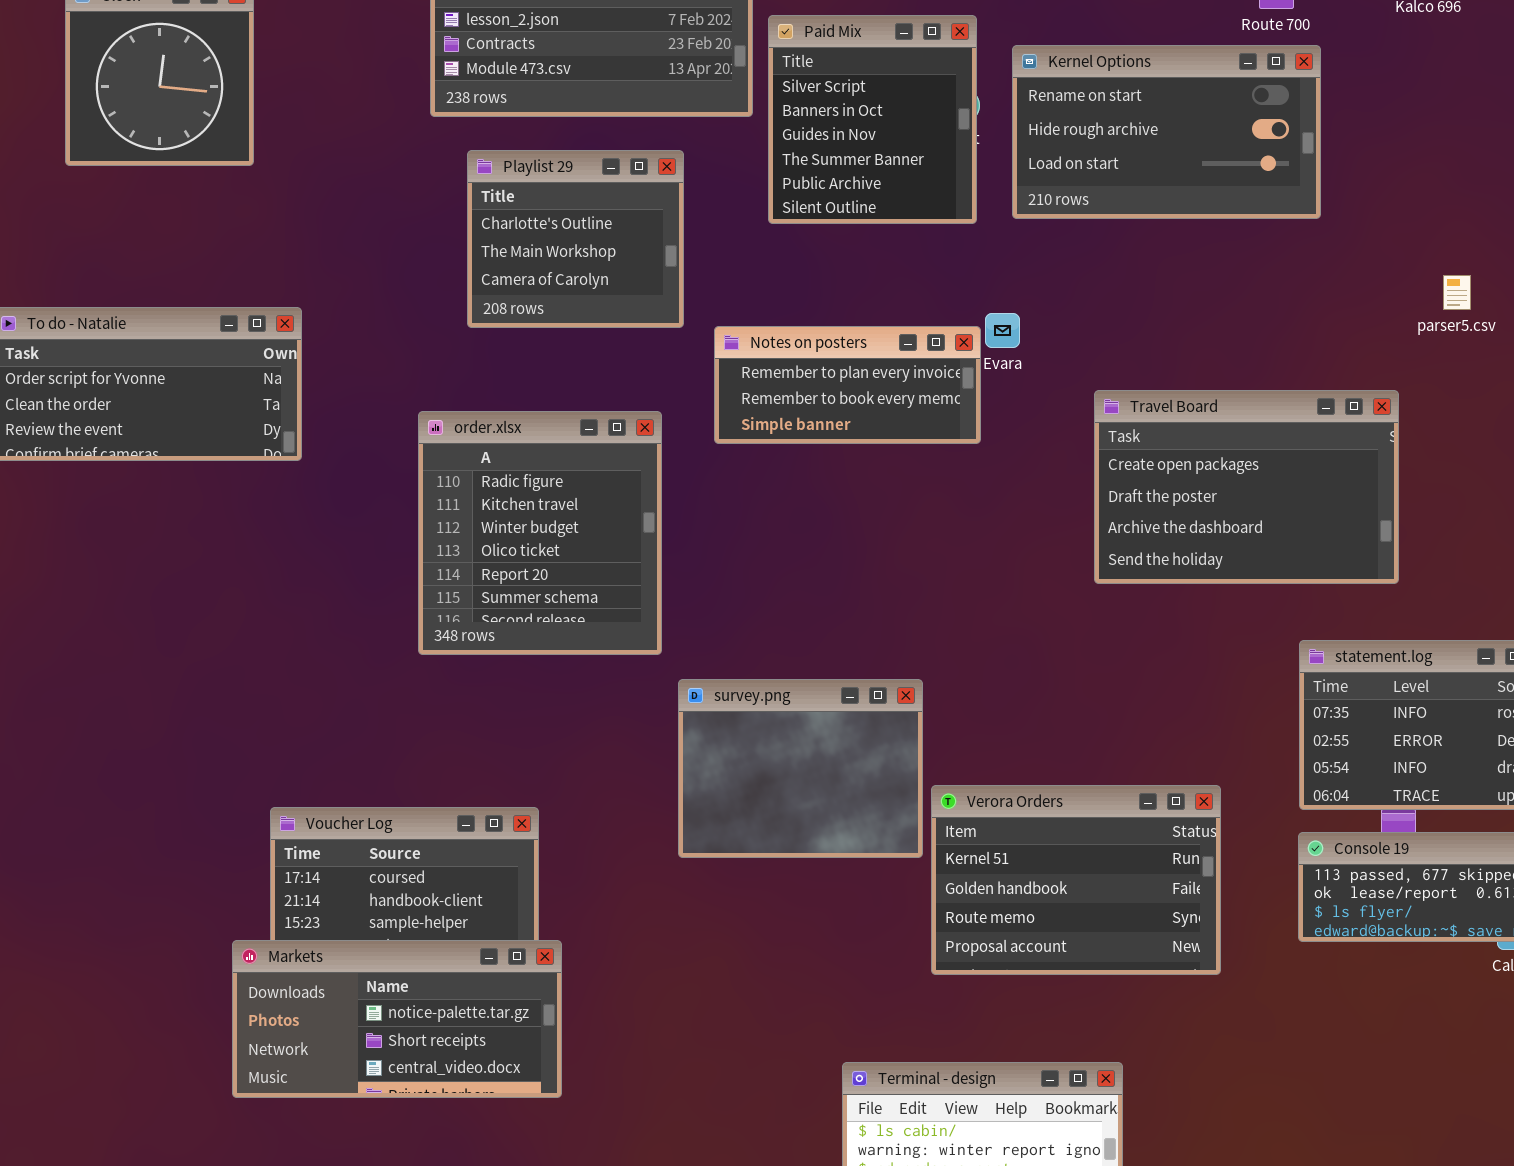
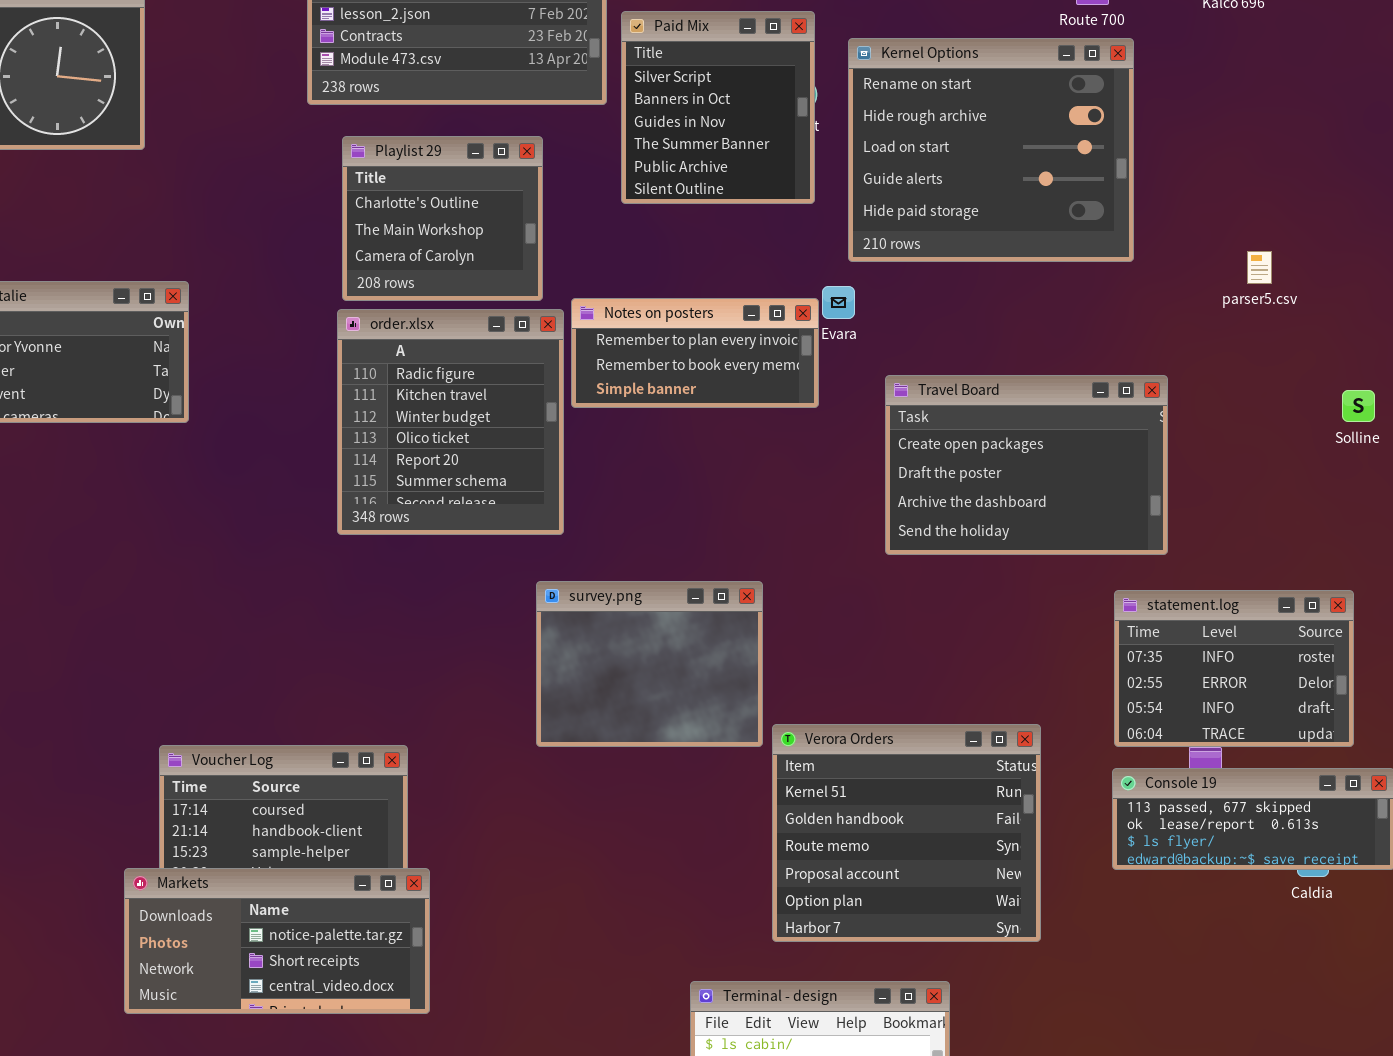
Kernel Options: [1012,45,1321,219] -> [848,38,1134,262], resized
Travel Board: [1094,390,1399,584] -> [885,375,1168,555], moved
order.xlsx: [418,411,662,655] -> [337,309,564,535], moved
survey.png: [678,679,923,858] -> [536,581,763,747], moved
Verora Orders: [931,785,1221,975] -> [772,724,1041,942], resized

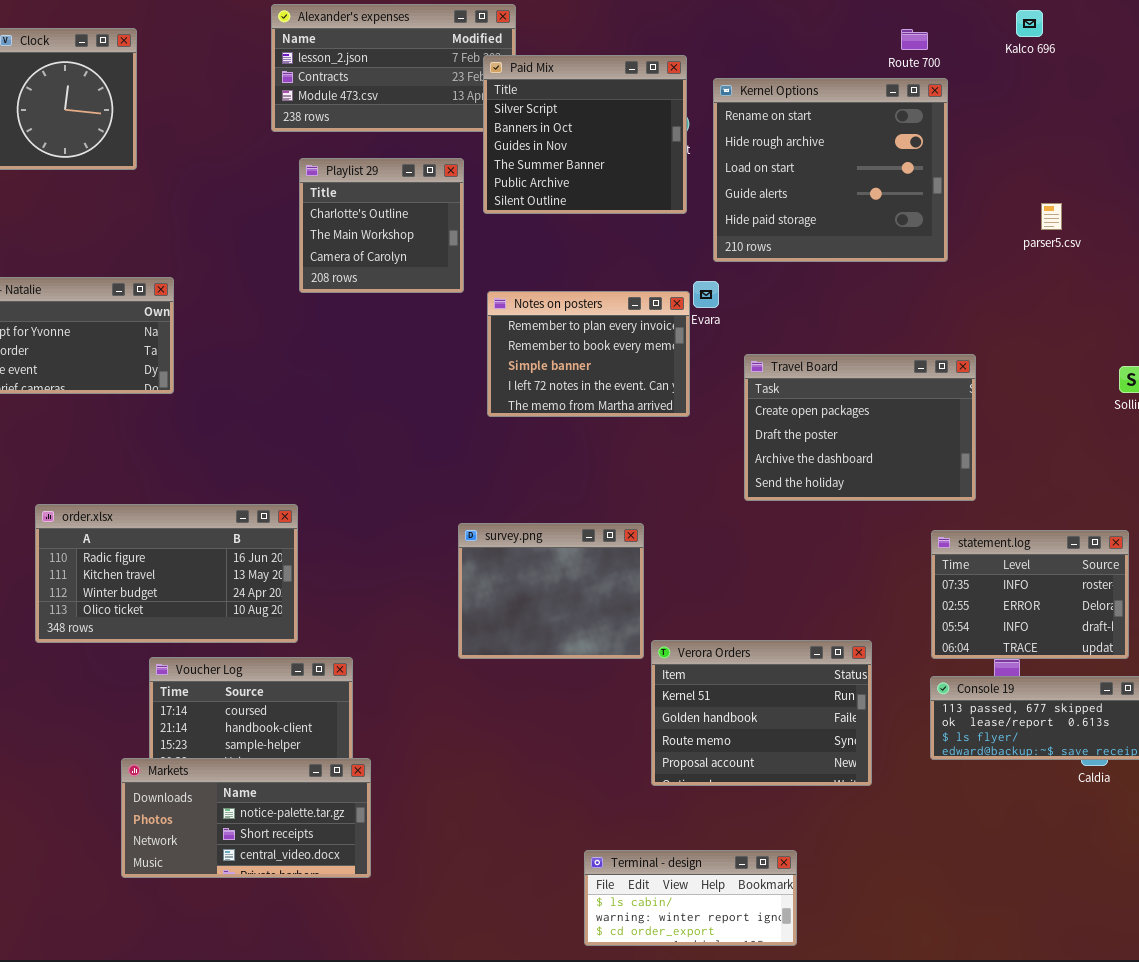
Paid Mix: [621,11,815,204] -> [483,55,687,214], resized
parser5.csv: [1247,251,1272,284] -> [1041,203,1062,230], moved
Notes on posters: [571,298,819,408] -> [487,291,690,417], resized
order.xlsx: [337,309,564,535] -> [35,504,298,643], moved, resized
Verora Orders: [772,724,1041,942] -> [651,640,872,786], resized

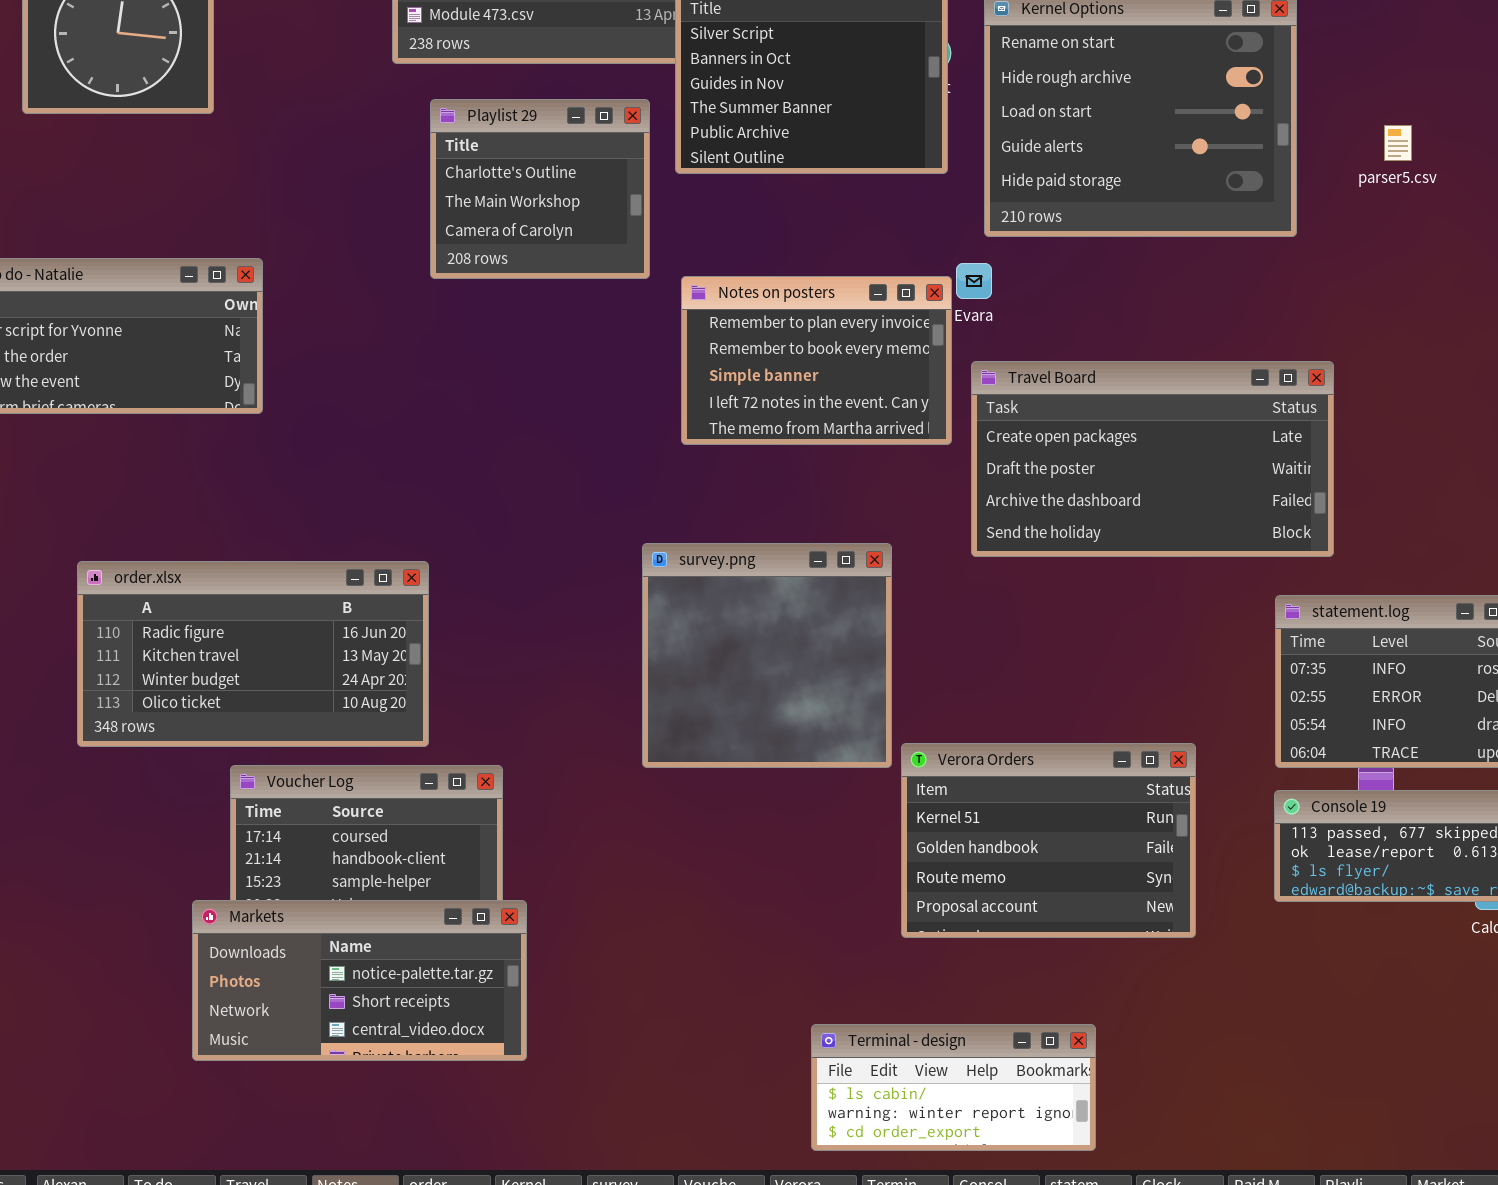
parser5.csv: [1041,203,1062,230] -> [1384,125,1412,161], moved
Travel Board: [744,354,976,501] -> [971,361,1334,557], resized
survey.png: [458,523,644,659] -> [642,543,892,768], resized

